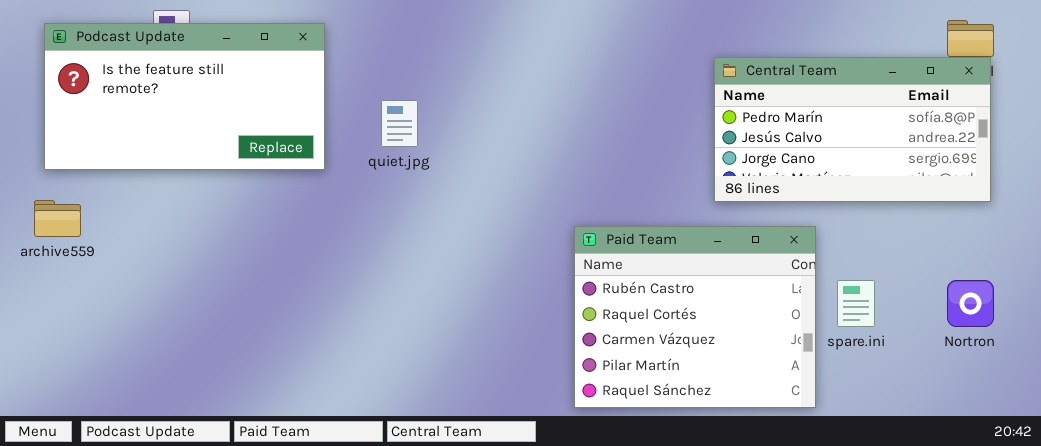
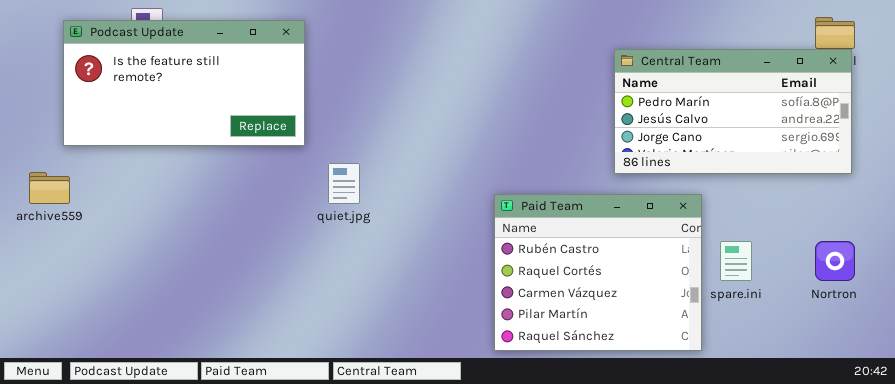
Podcast Update: [44,23,325,170] -> [63,20,305,146], moved
quiet.jpg: [381,100,418,147] -> [328,163,360,204], moved

